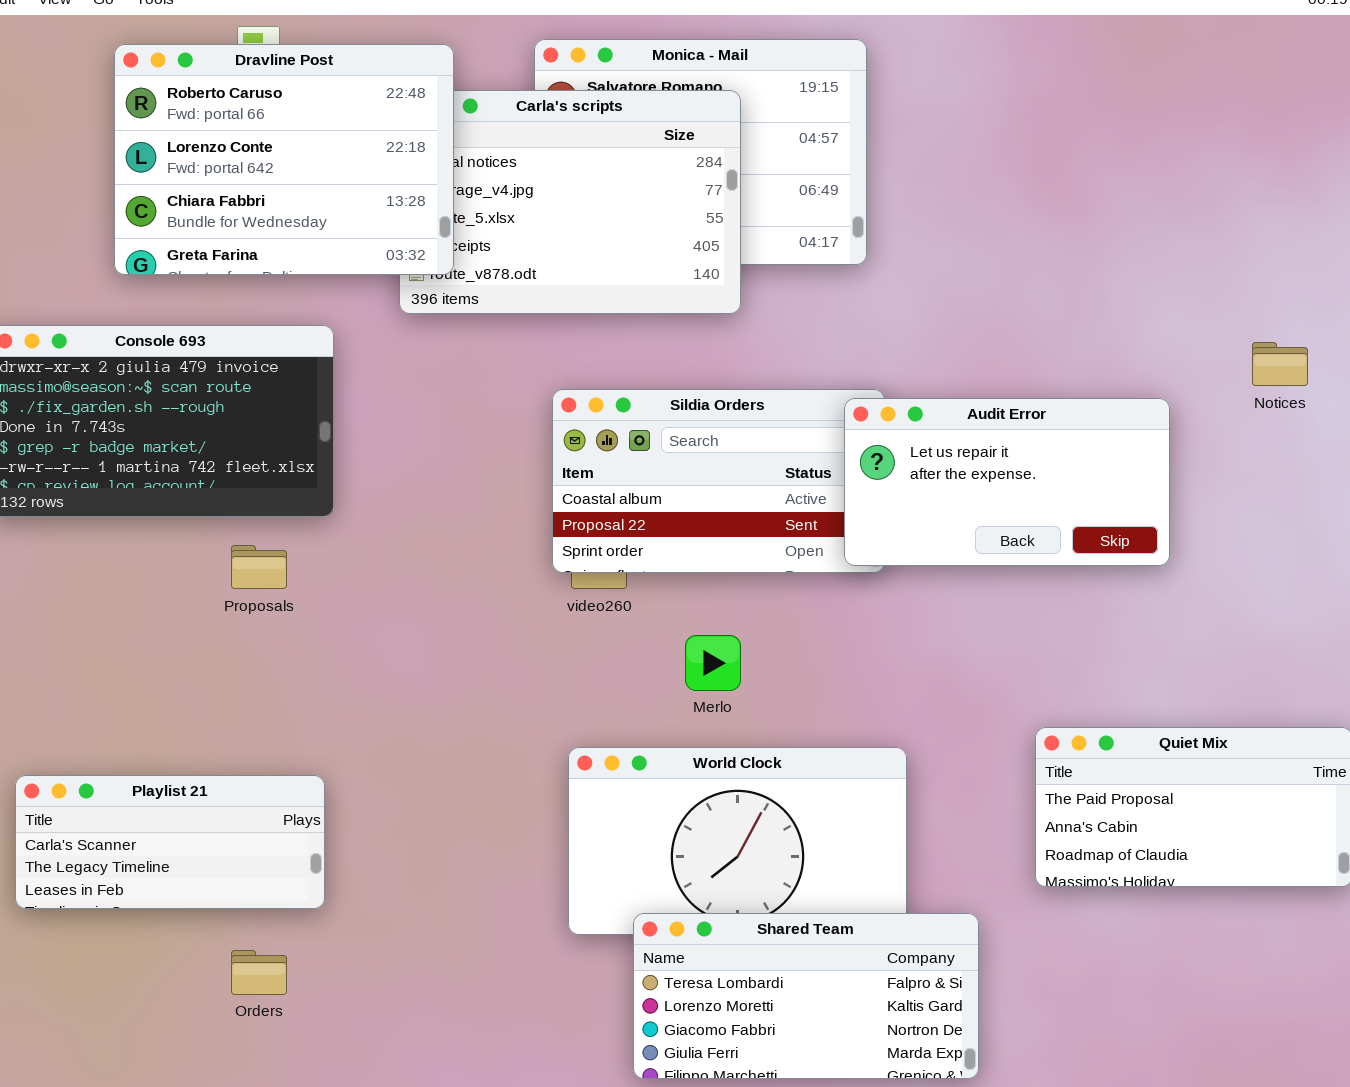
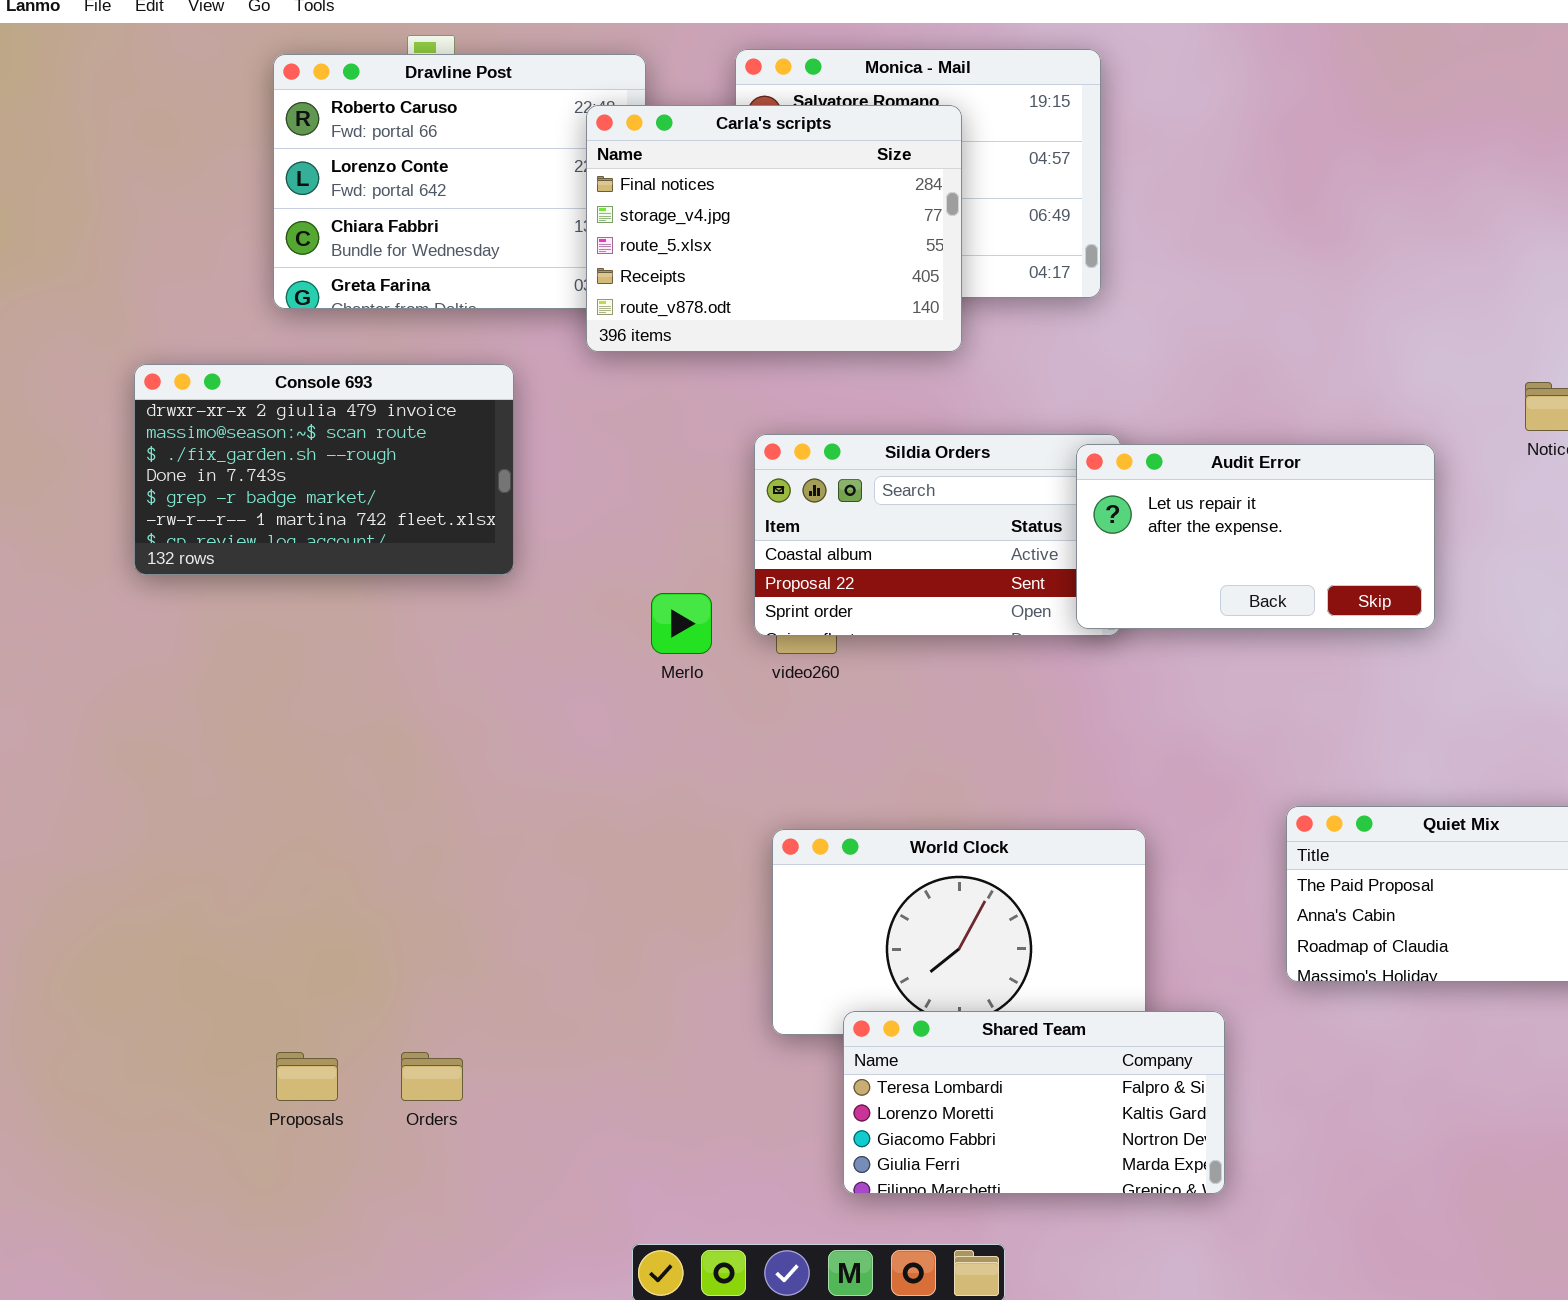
Carla's scripts: [399,90,741,314] -> [586,105,962,352], raised
Proposals: [231,545,287,589] -> [276,1052,338,1101], moved
Merlo: [685,635,741,691] -> [651,593,712,654], moved
Playlist 21: [15,775,325,909] -> none, closed

